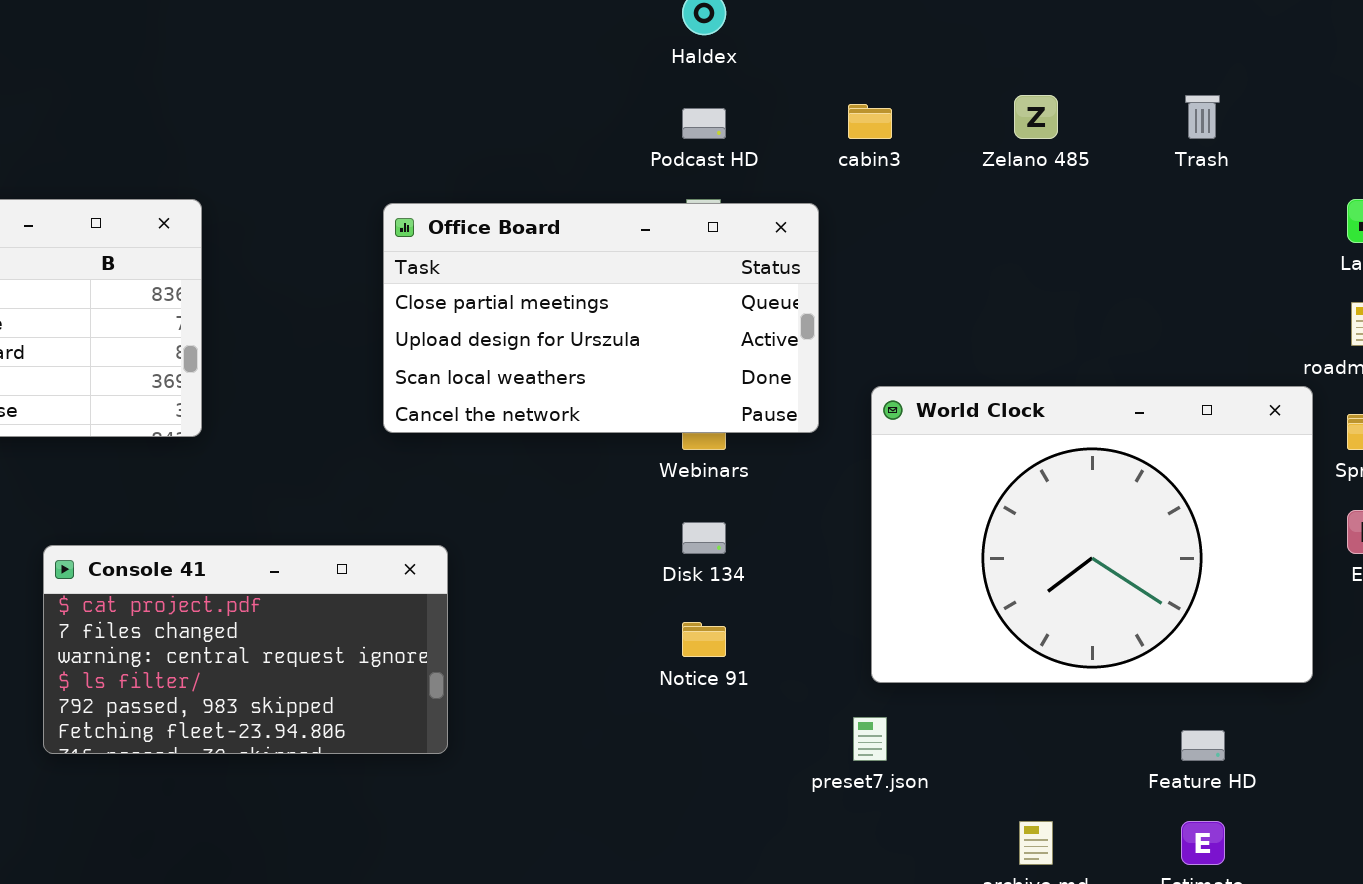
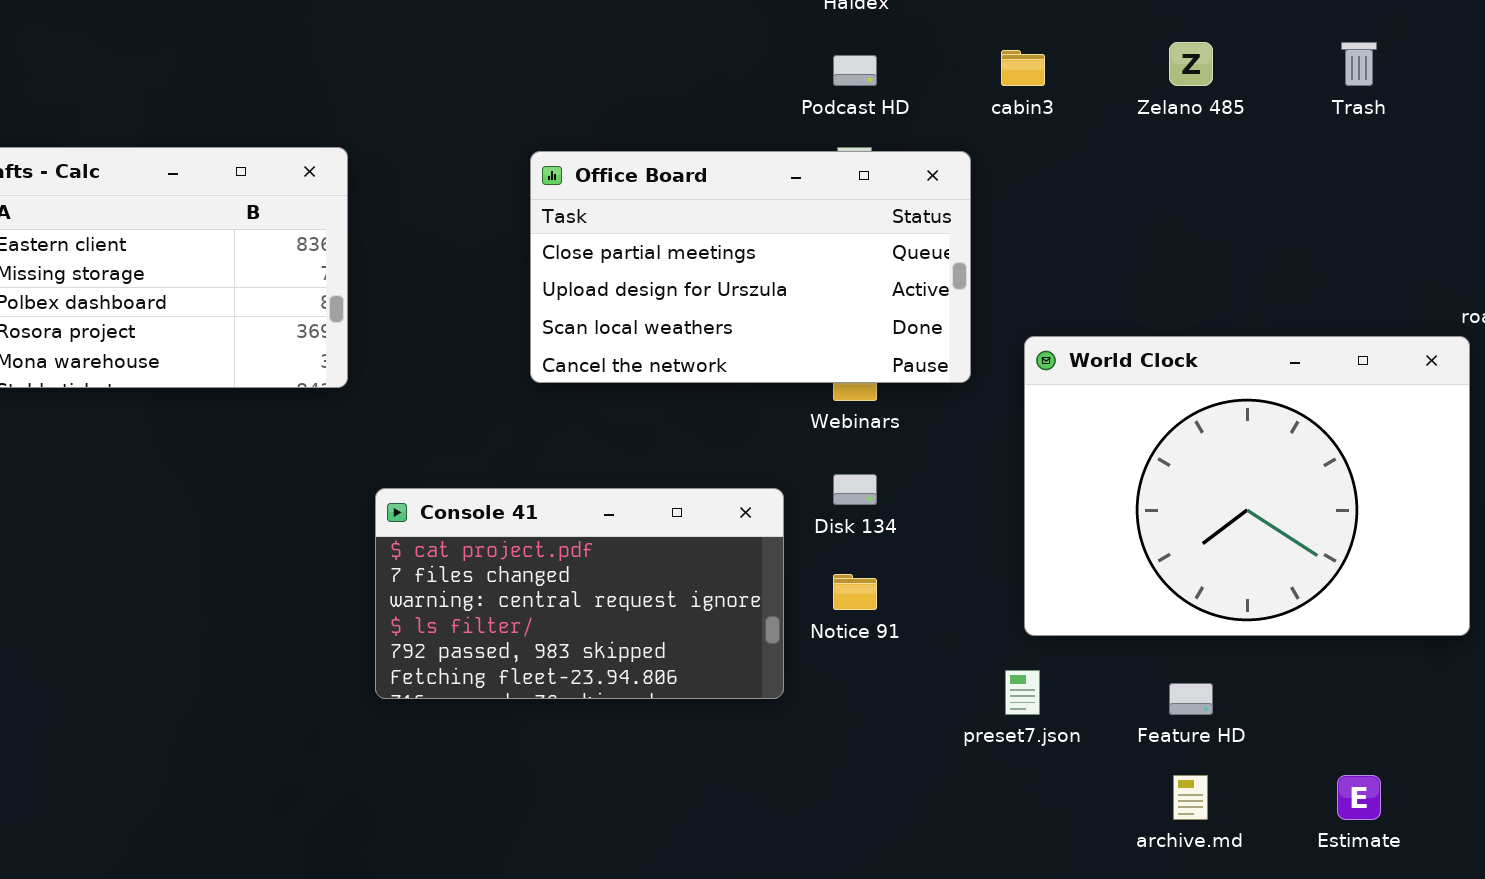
Console 41: [43,545,448,754] -> [375,488,784,699], moved
Feature HD: [1181,730,1225,761] -> [1169,683,1213,715], moved

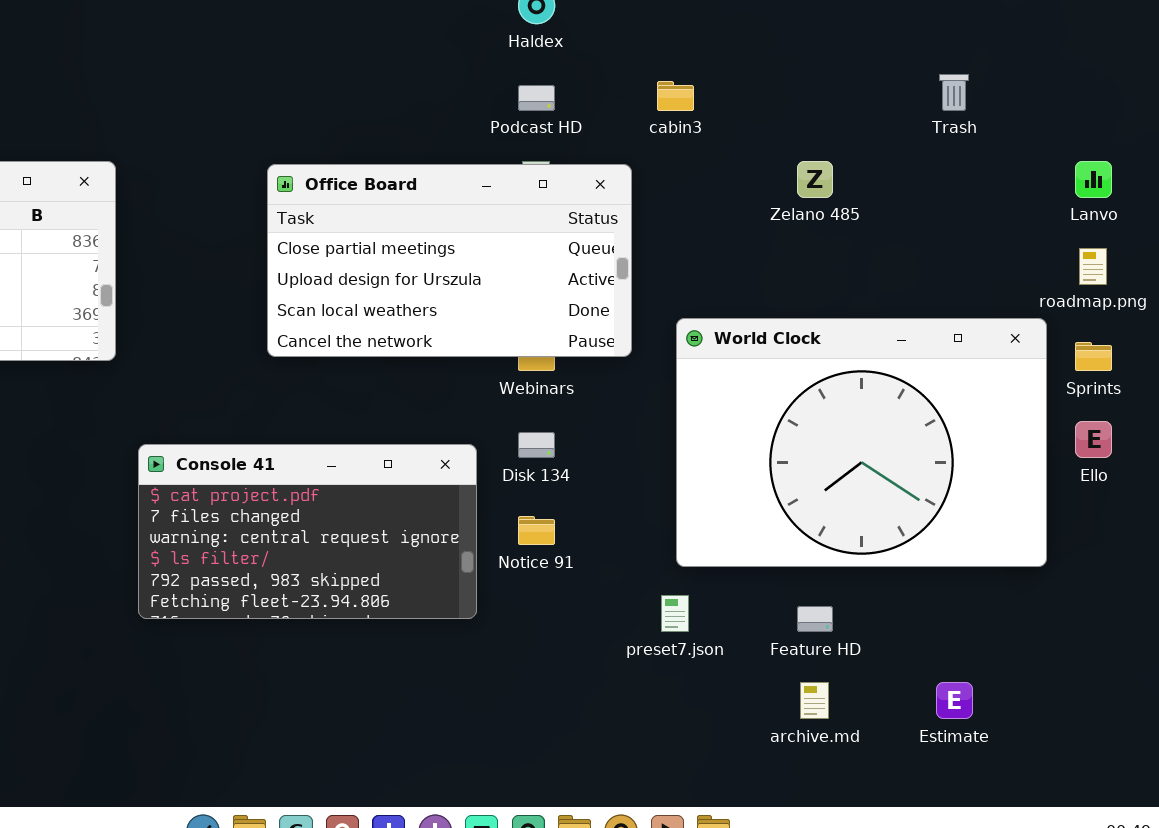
Zelano 485: [1169,42,1213,86] -> [797,161,833,198], moved

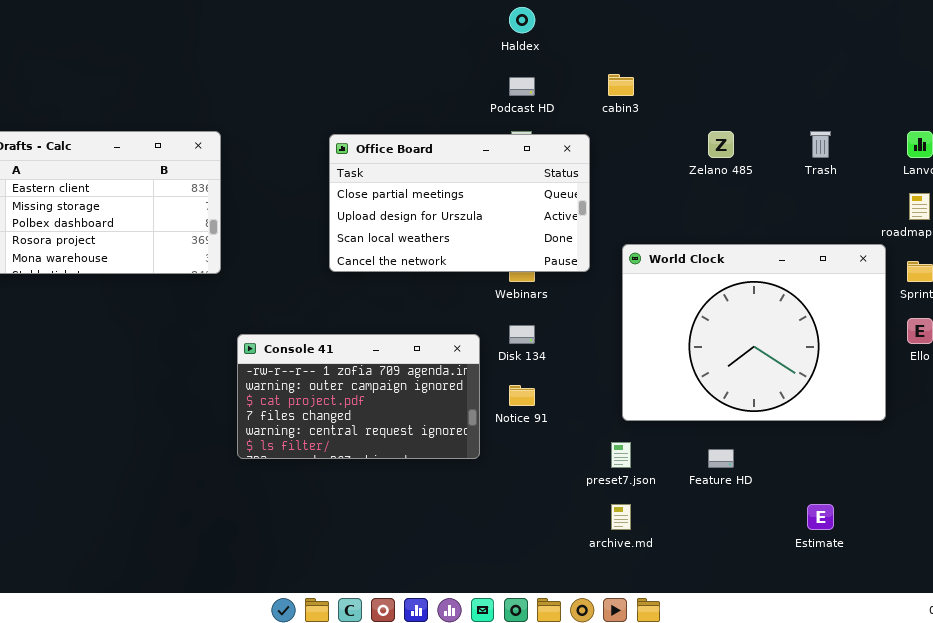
Trash: [939,74,969,111] -> [810,131,831,158], moved
Console 41: [138,444,477,619] -> [237,334,480,459], scrolled up 2 rows
archive.md: [800,682,829,719] -> [611,504,631,530], moved

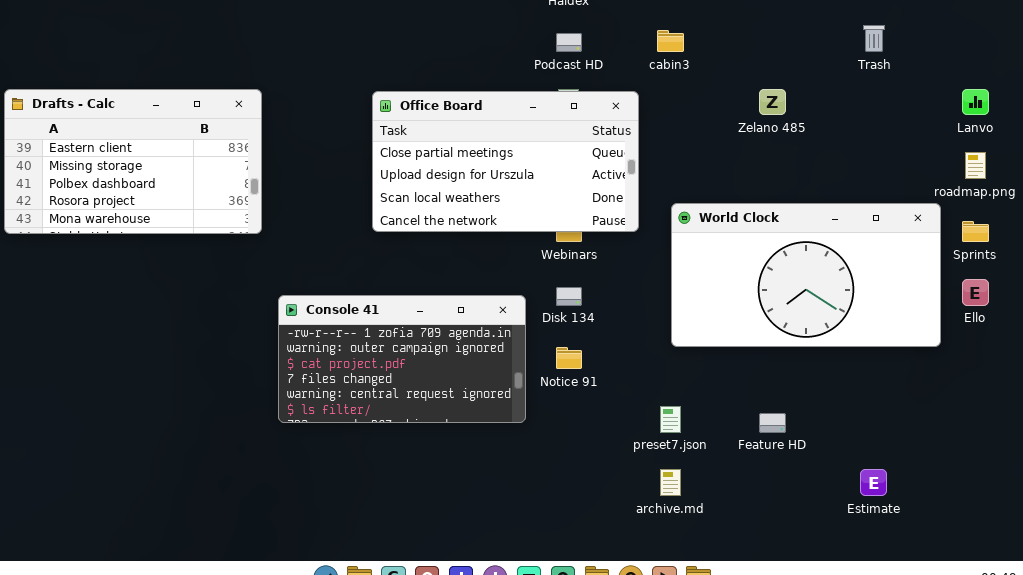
Trash: [810,131,831,158] -> [863,25,885,52], moved
World Clock: [622,244,886,421] -> [671,203,941,347], resized

